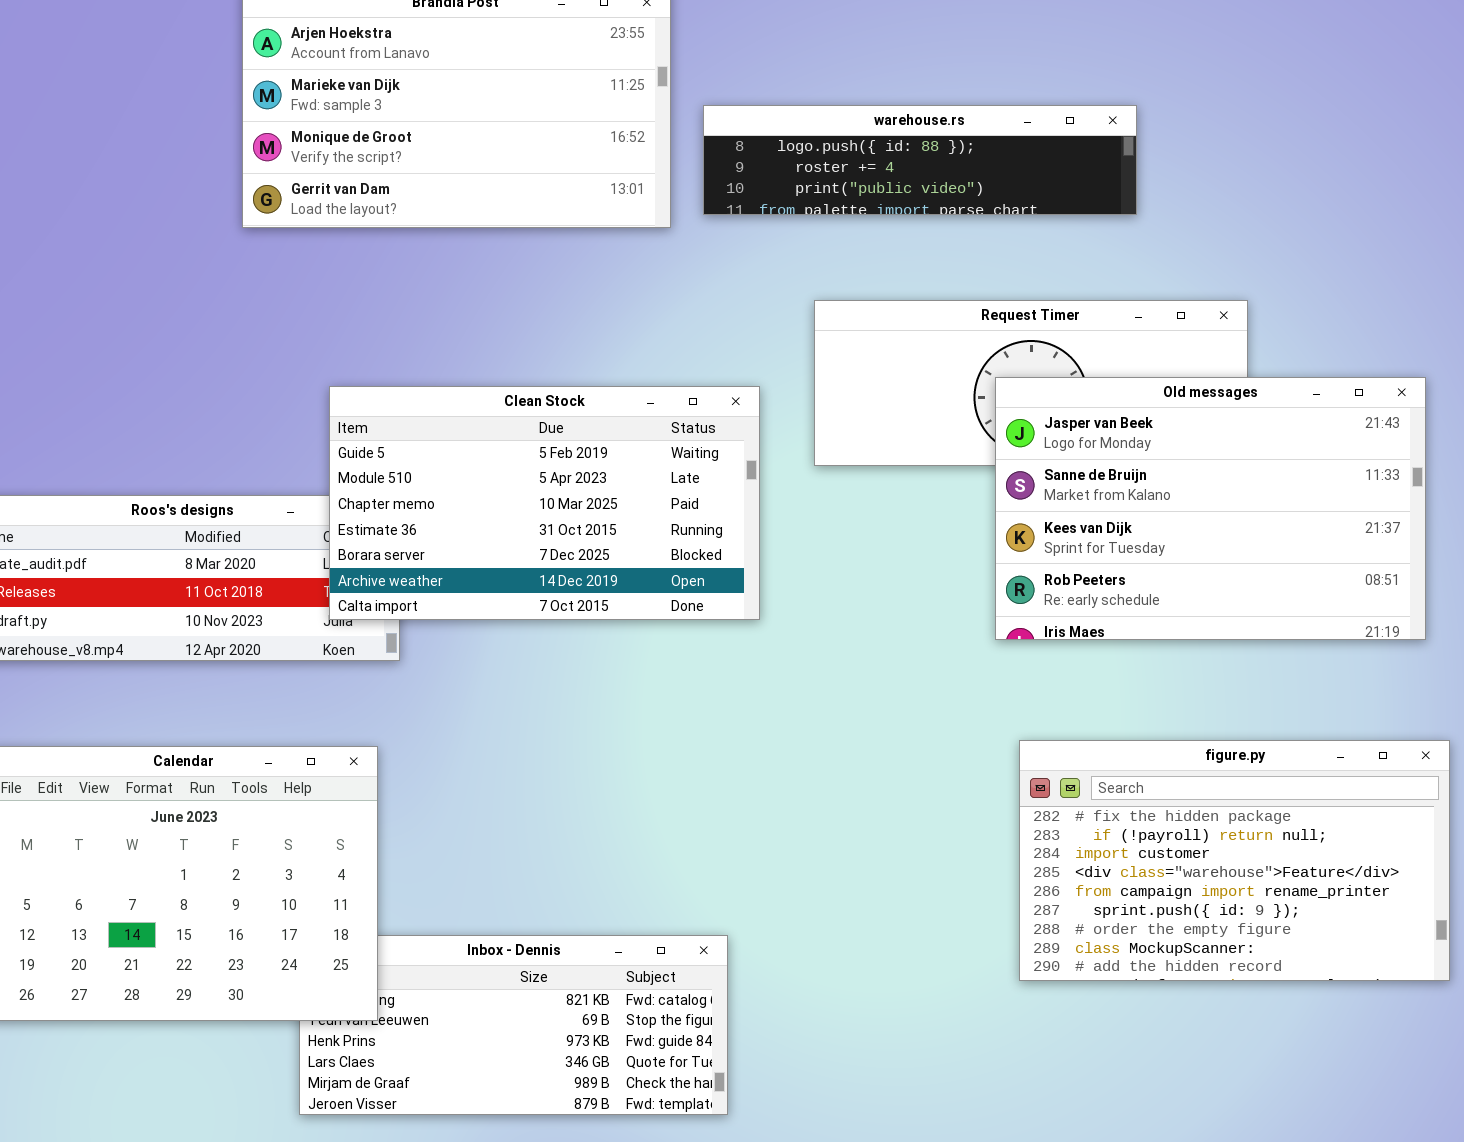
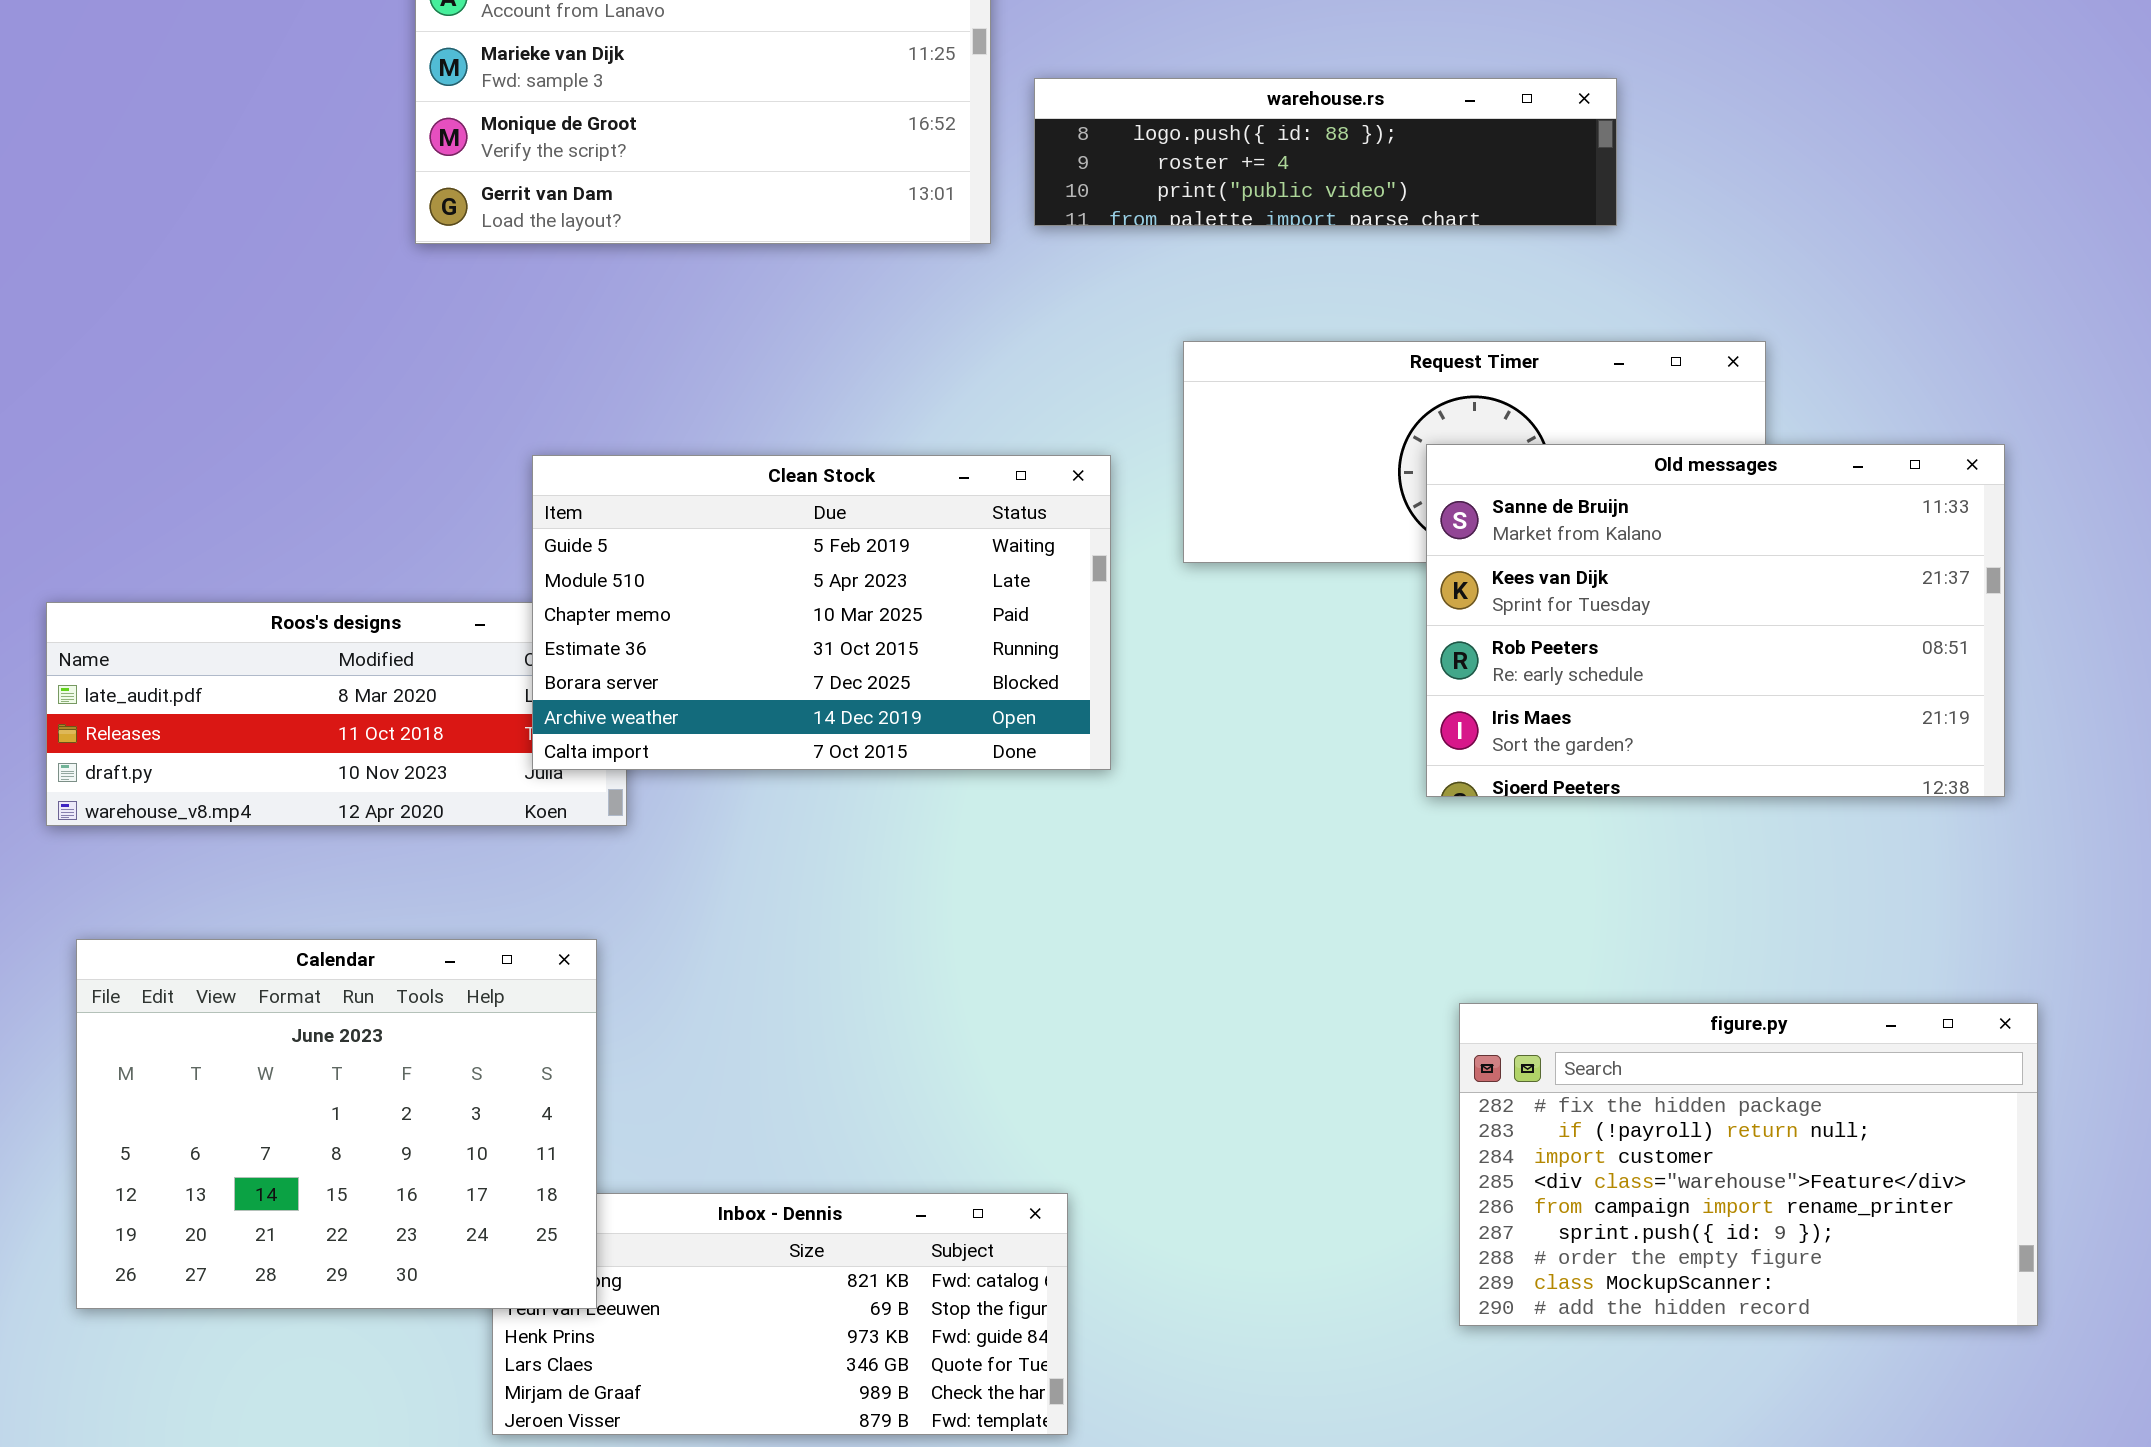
Old messages: [995,377,1426,640] -> [1426,444,2005,797], scrolled down 1 row
figure.py: [1019,740,1450,981] -> [1459,1003,2038,1326], moved

